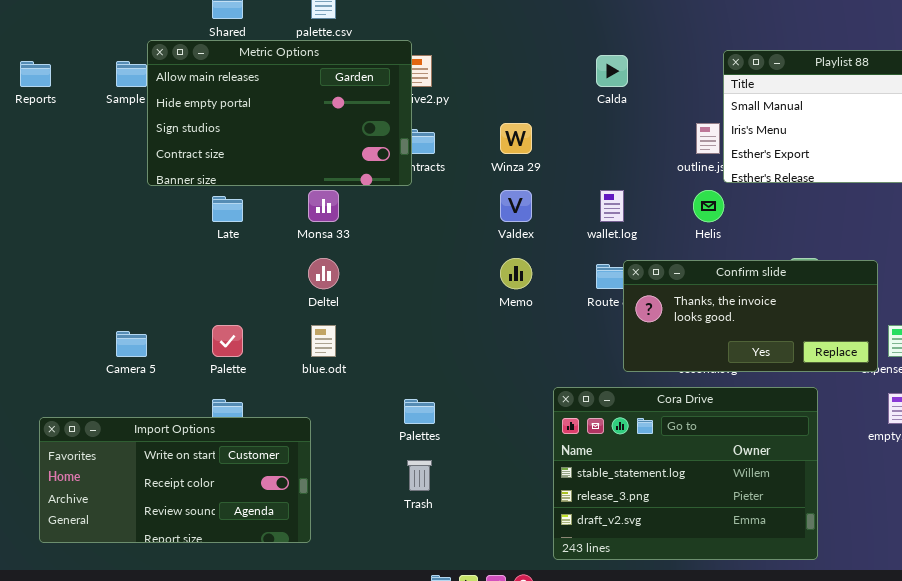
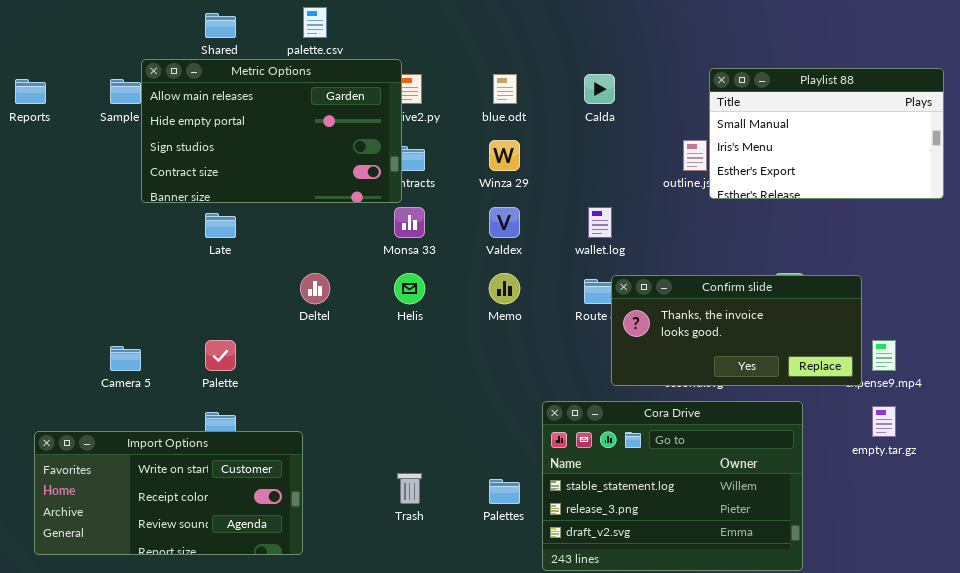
Monsa 33: [308,190,339,222] -> [394,207,425,238], moved
Helis: [693,190,724,222] -> [394,273,425,304], moved
blue.odt: [311,325,336,357] -> [493,74,517,104], moved
Palettes: [404,399,435,424] -> [489,479,520,504], moved

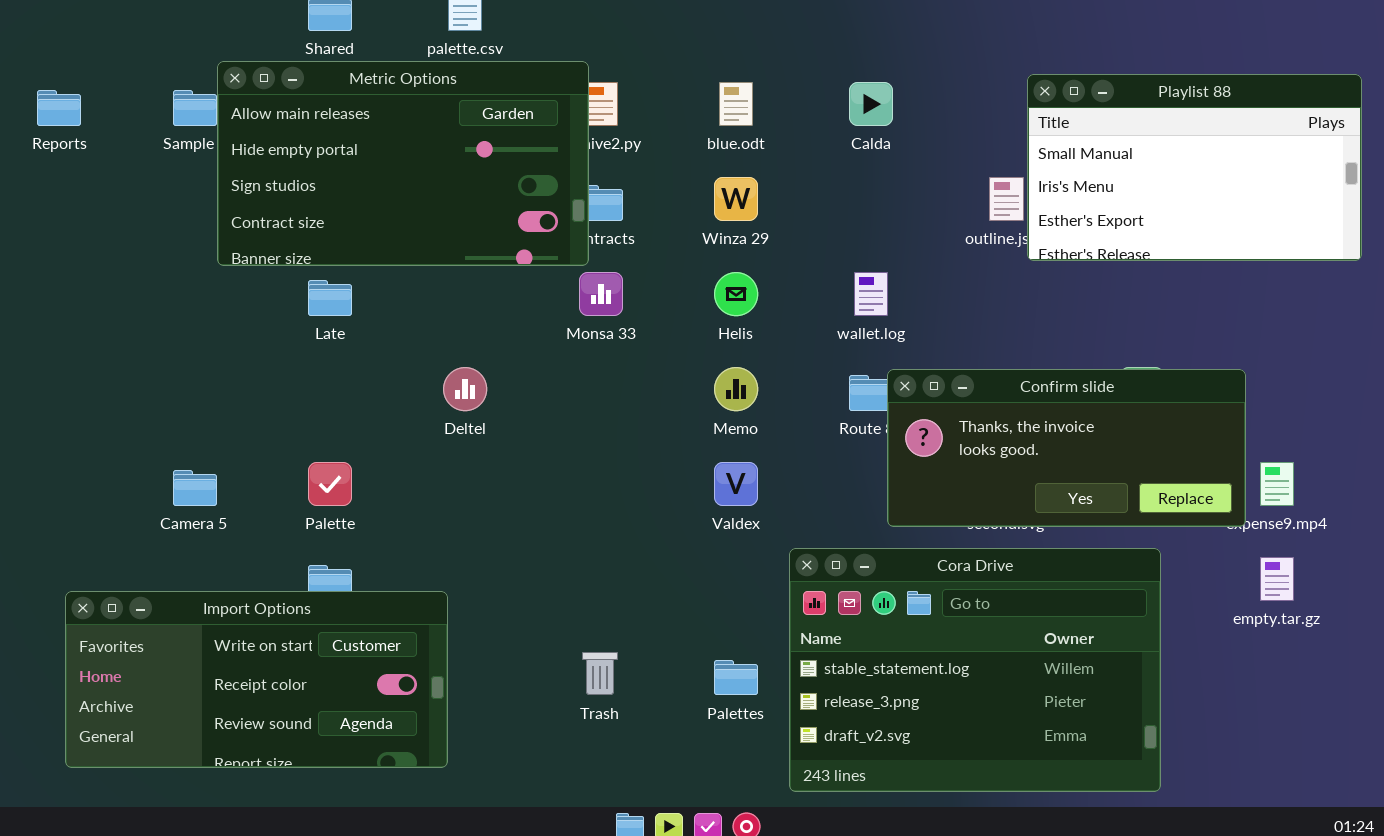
Valdex: [489,207,520,238] -> [714,462,758,506], moved
Helis: [394,273,425,304] -> [714,272,758,316], moved

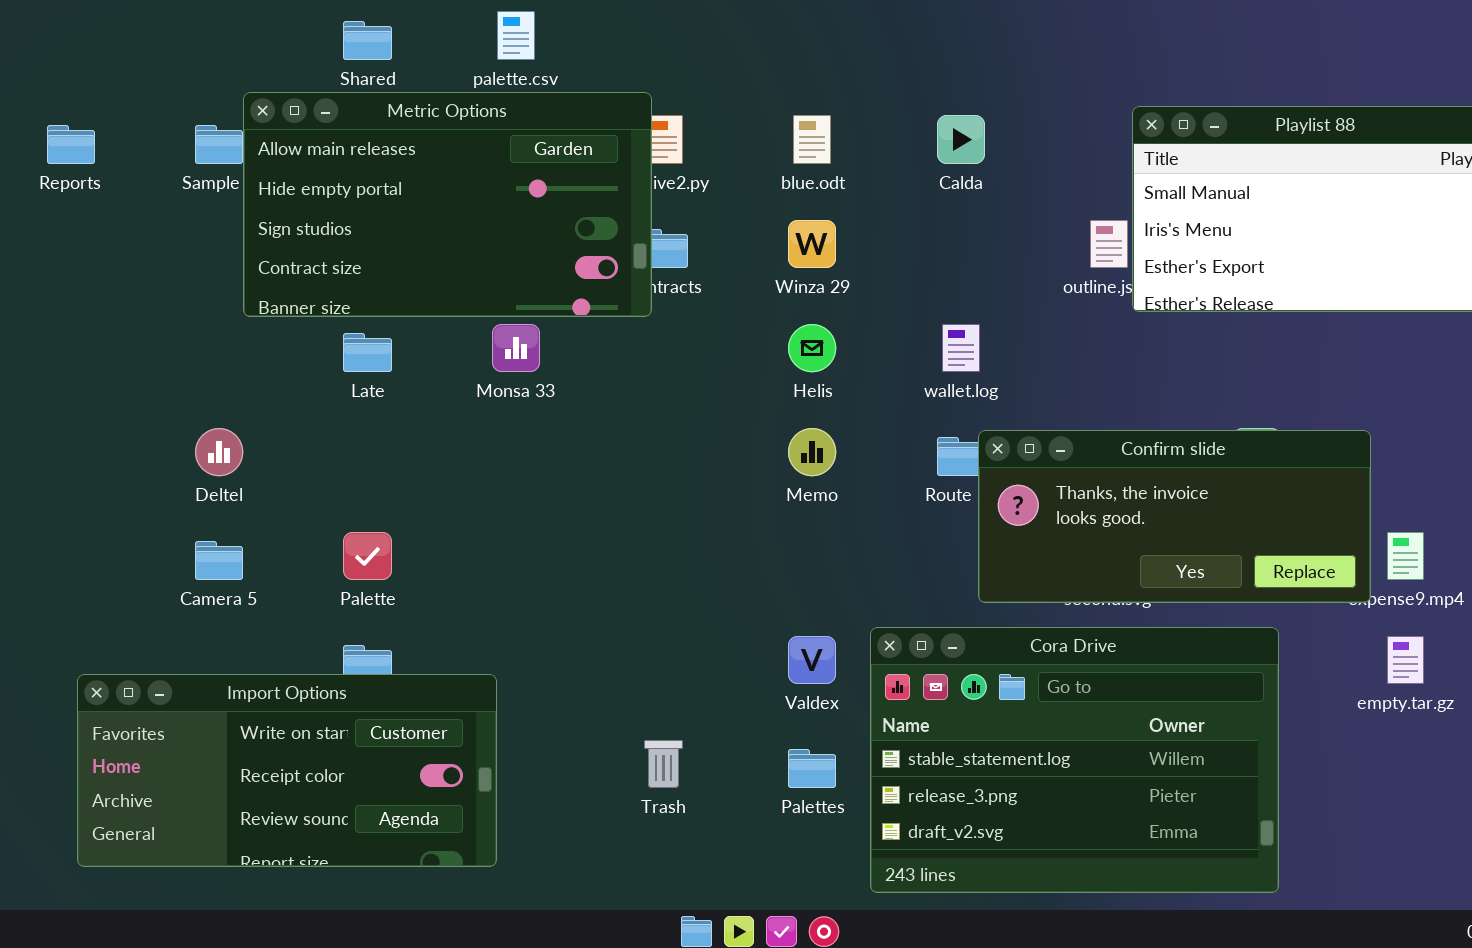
Monsa 33: [579,272,623,316] -> [492,324,540,372], moved
Deltel: [443,367,487,411] -> [195,428,243,476], moved
Valdex: [714,462,758,506] -> [788,636,836,684], moved

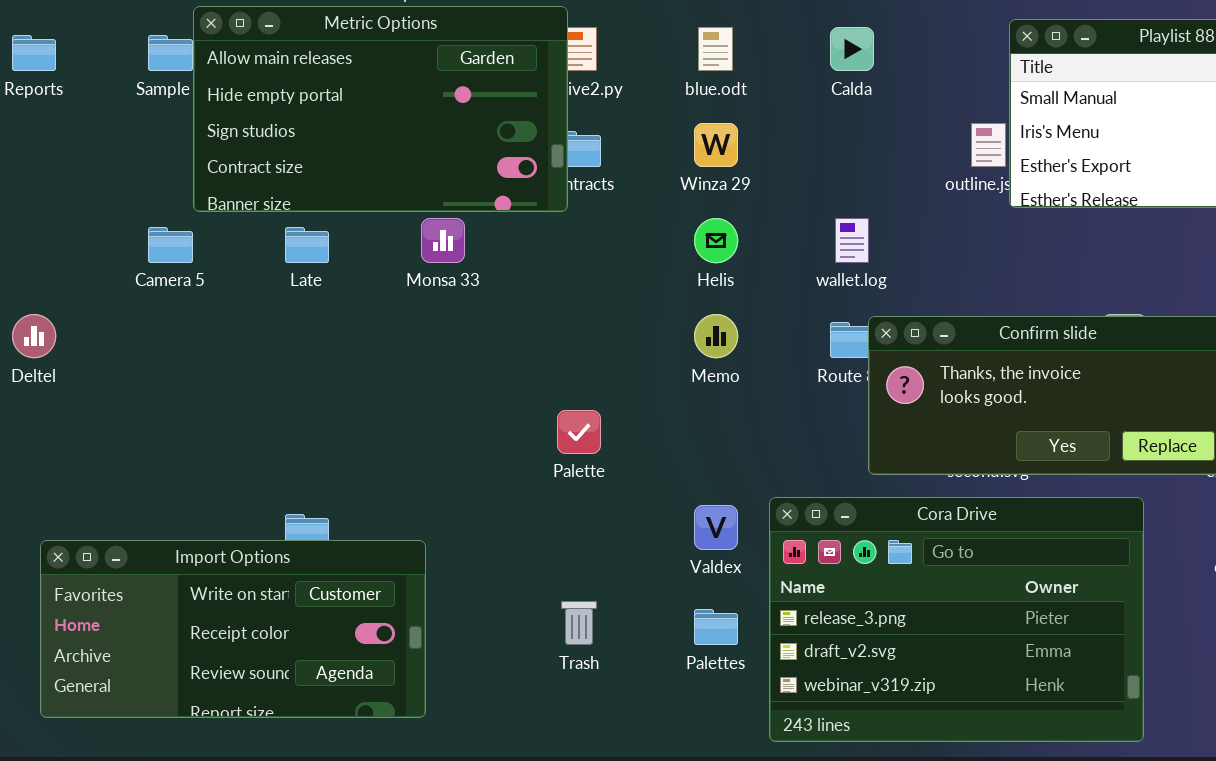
Deltel: [195,428,243,476] -> [12,314,56,358], moved
Palette: [343,532,392,580] -> [557,410,601,454], moved
Camera 5: [195,541,243,580] -> [148,227,193,263], moved
Cora Drive: [870,627,1279,893] -> [769,497,1144,742], scrolled down 1 row

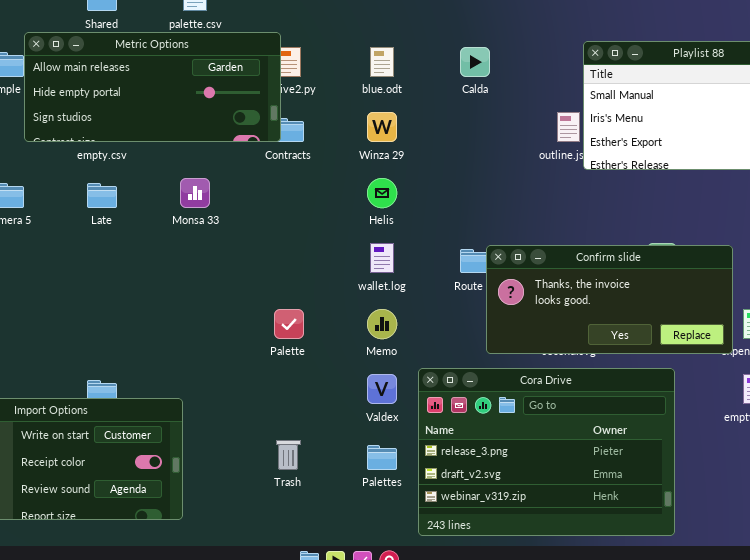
Metric Options: [193,6,568,212] -> [24,32,281,142], resized
wallet.log: [835,218,869,263] -> [370,243,394,273], moved
Memo: [694,314,738,358] -> [367,309,397,339], moved

